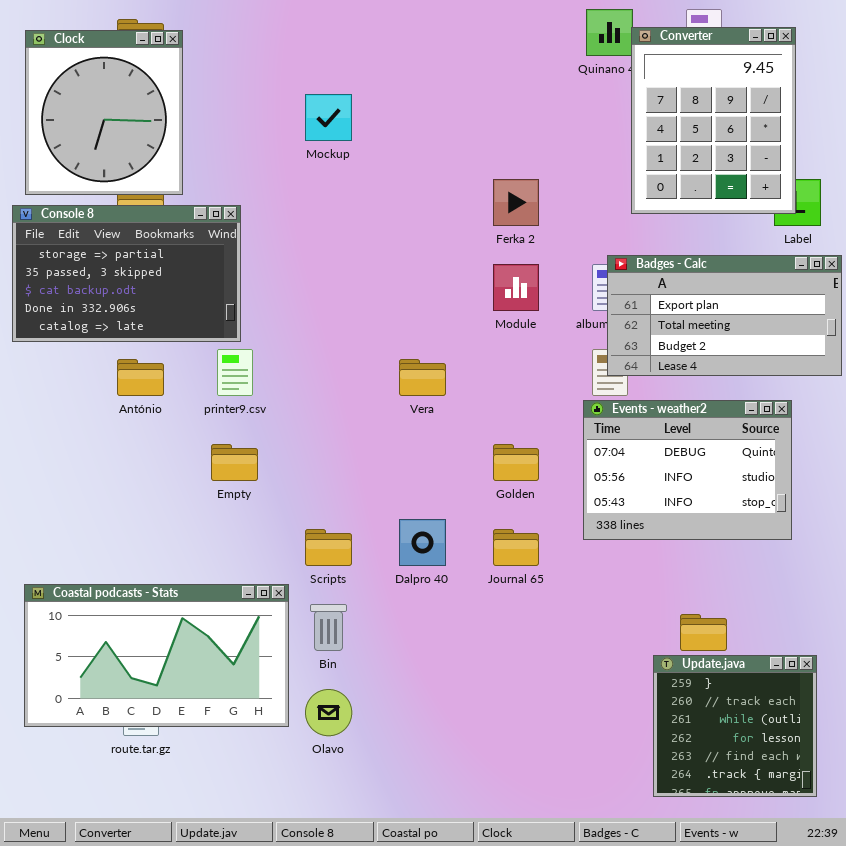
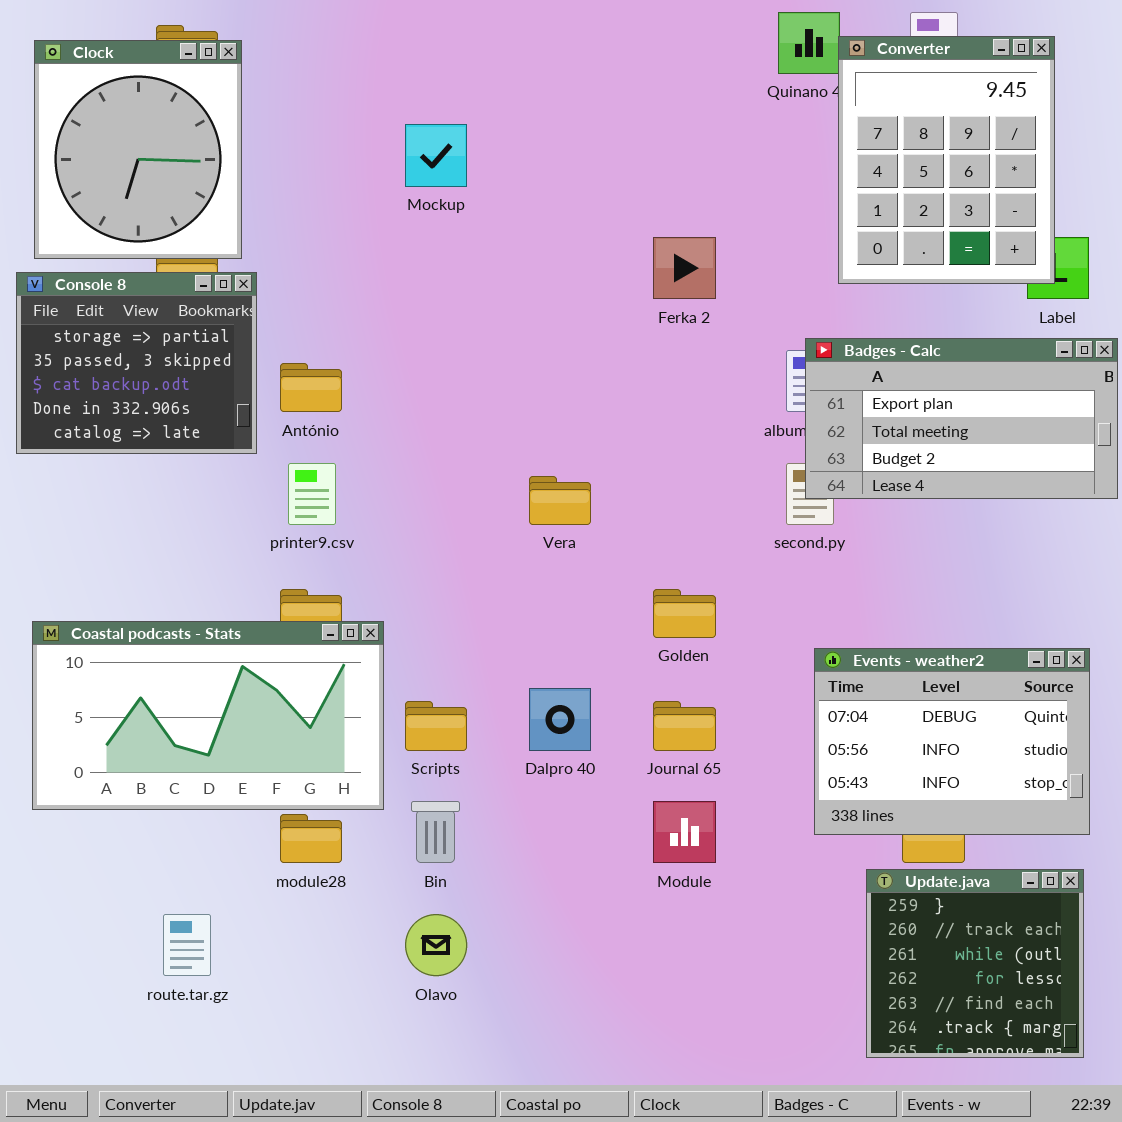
Console 8: [12,205,241,342] -> [16,272,257,454], resized
Module: [493,264,539,311] -> [653,801,716,863], moved
António: [117,359,164,396] -> [280,363,342,412], moved
Events - weather2: [583,400,792,540] -> [814,648,1090,835], moved
Coastal podcasts - Stats: [24,584,289,727] -> [32,621,384,810], moved

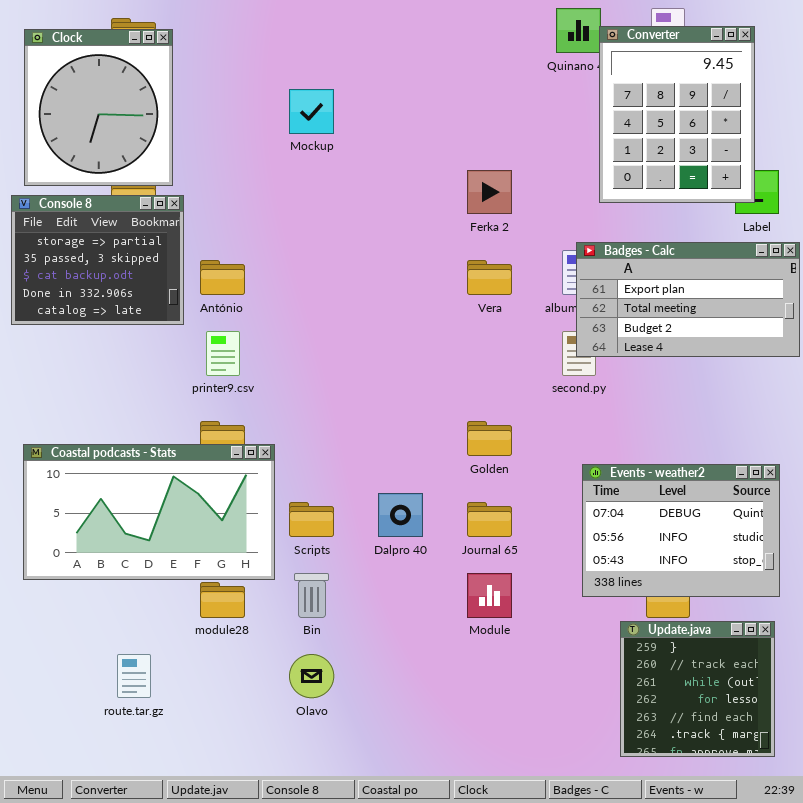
Vera: [529,476,591,525] -> [467,260,512,295], moved

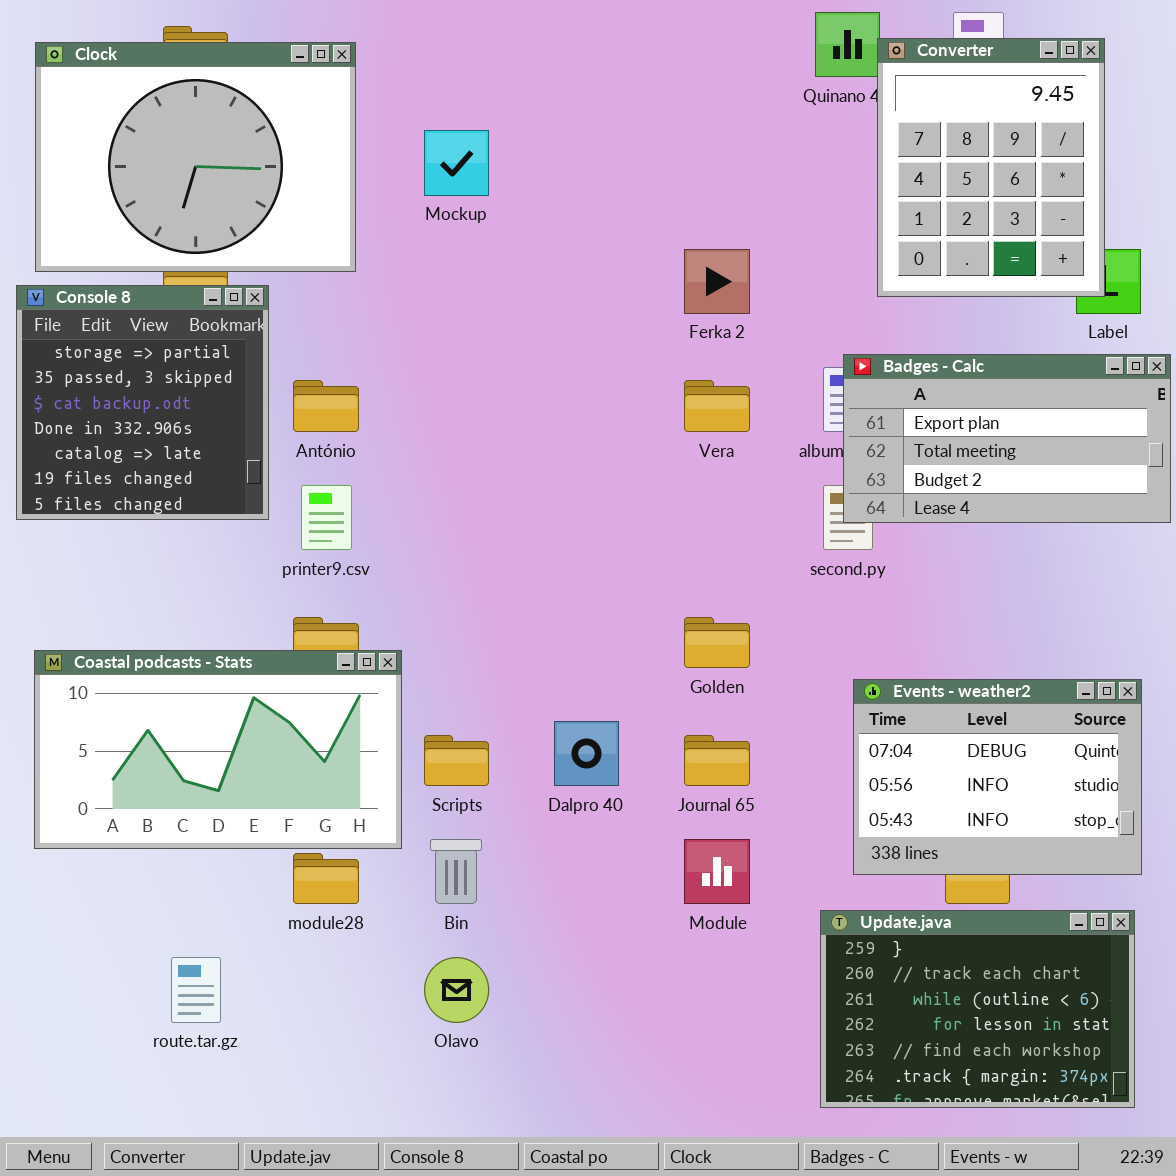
Clock: [24,29,173,186] -> [35,42,356,272], resized
Console 8: [11,195,184,325] -> [16,285,269,520], resized
Update.java: [620,621,775,757] -> [820,910,1135,1108], resized

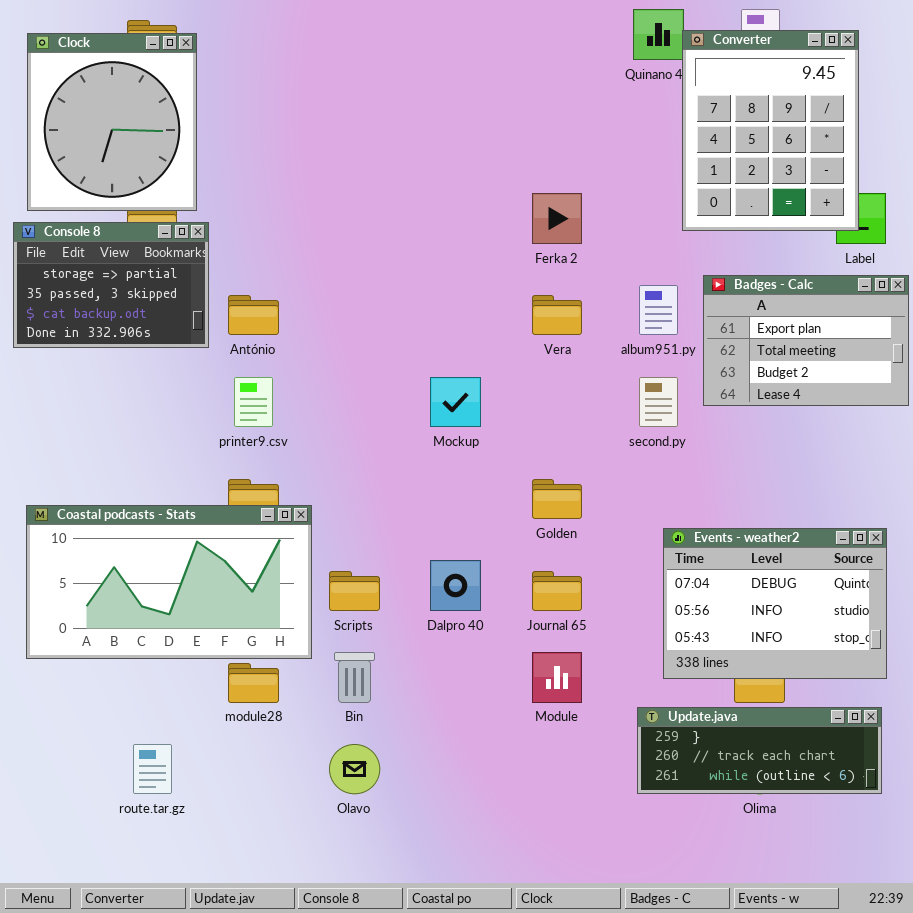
Clock: [35,42,356,272] -> [27,33,197,211], resized
Mockup: [424,130,489,196] -> [430,377,481,427], moved
Console 8: [16,285,269,520] -> [13,222,209,348], resized
Badges - Calc: [843,354,1171,523] -> [703,275,909,406], resized
Update.java: [820,910,1135,1108] -> [637,707,882,794], resized

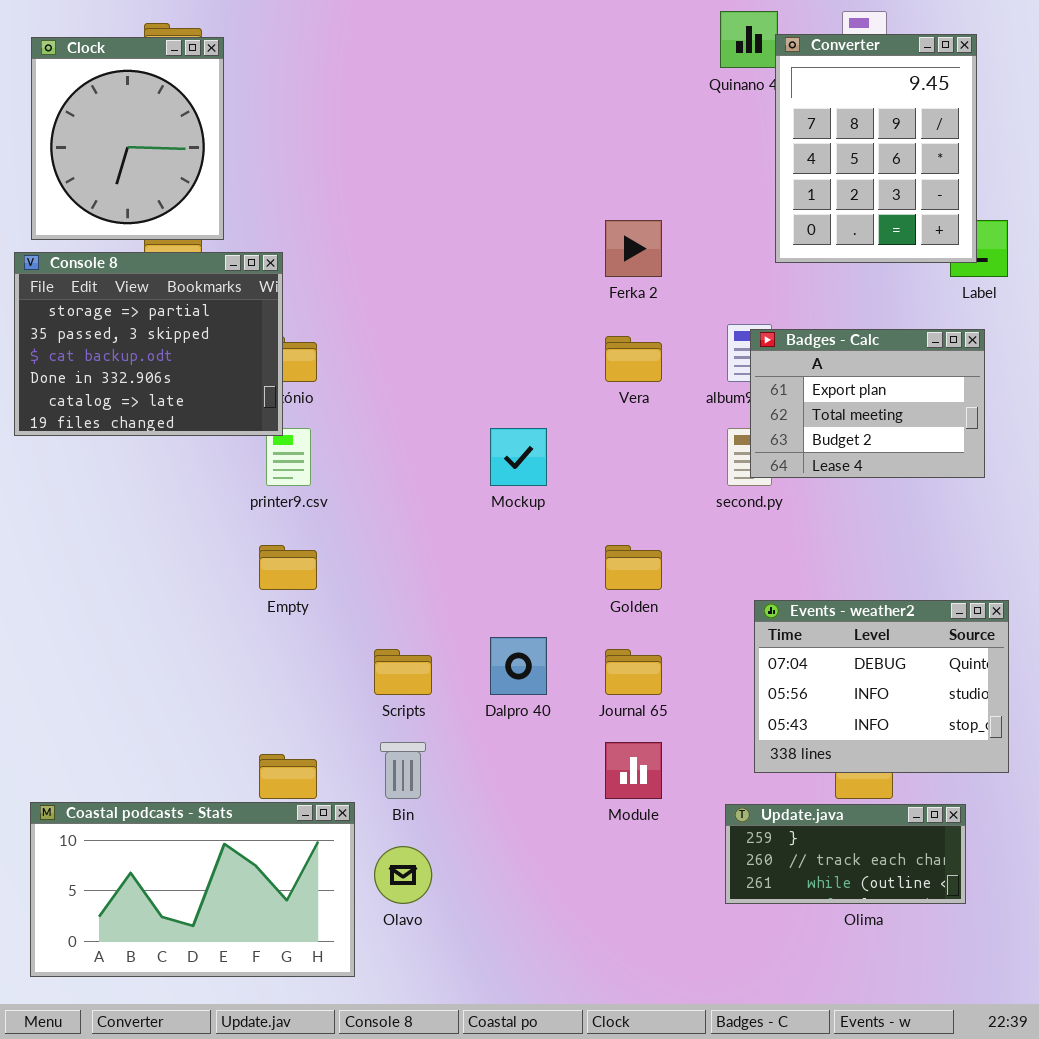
Console 8: [13,222,209,348] -> [14,252,283,436], resized
Badges - Calc: [703,275,909,406] -> [750,329,985,478], moved
Coastal podcasts - Stats: [26,505,312,659] -> [30,802,355,977], moved
Update.java: [637,707,882,794] -> [725,804,966,904], resized

